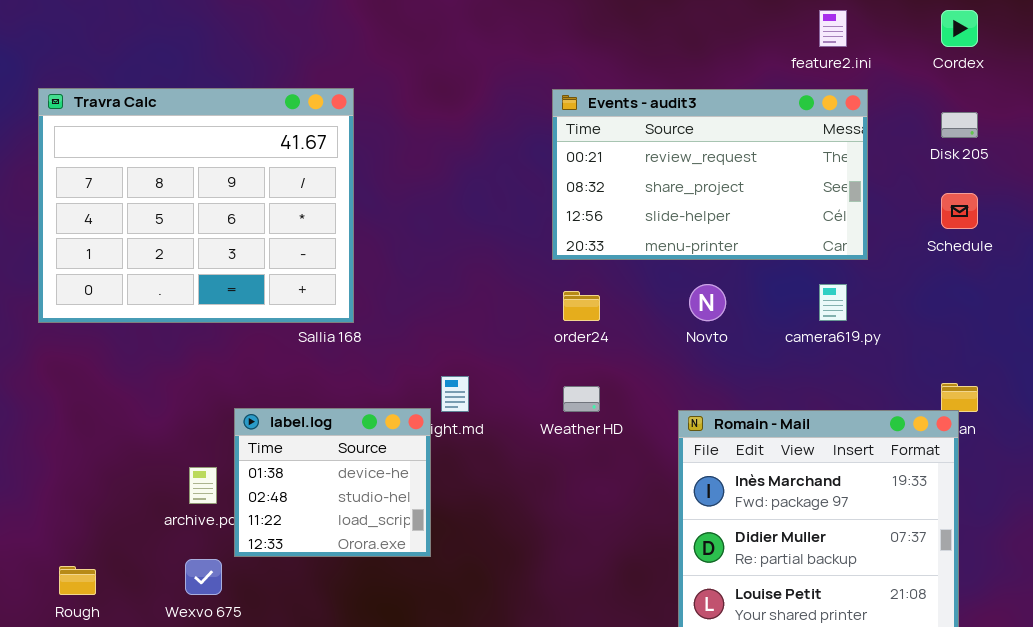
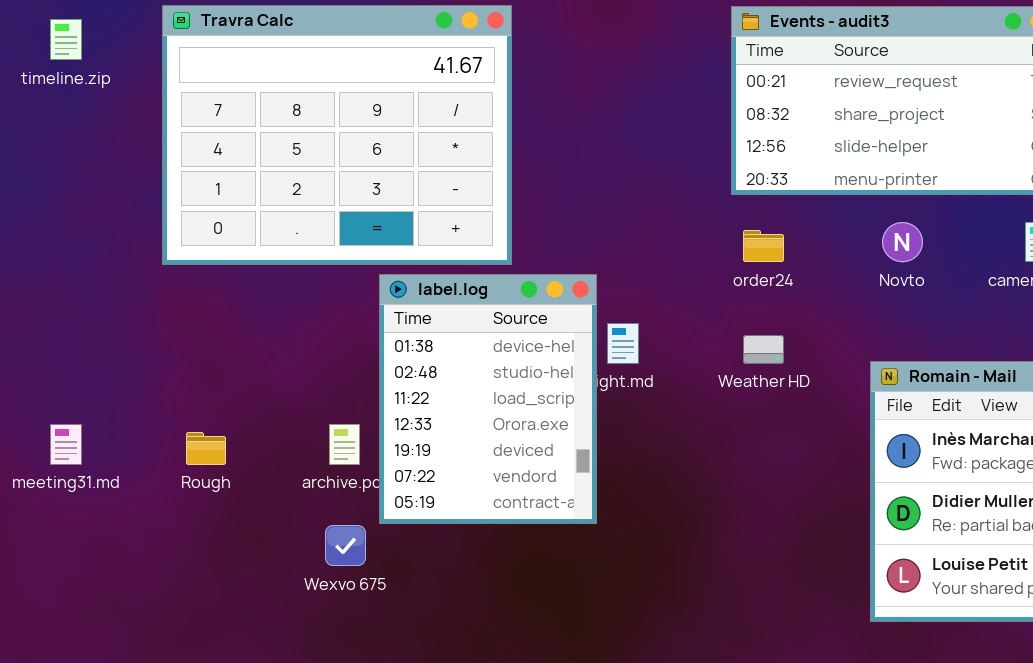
label.log: [234,408,431,557] -> [379,274,597,524], resized
Rough: [59,566,96,595] -> [186,432,226,465], moved

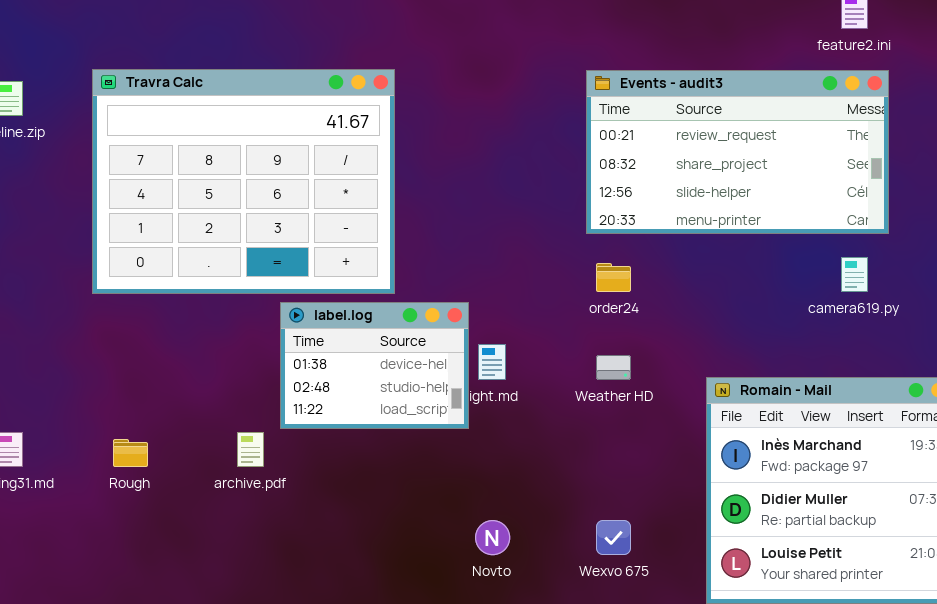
Novto: [882,222,923,262] -> [475,520,510,555], moved
label.log: [379,274,597,524] -> [280,302,469,429], resized
Wexvo 675: [325,525,366,566] -> [596,520,631,555], moved

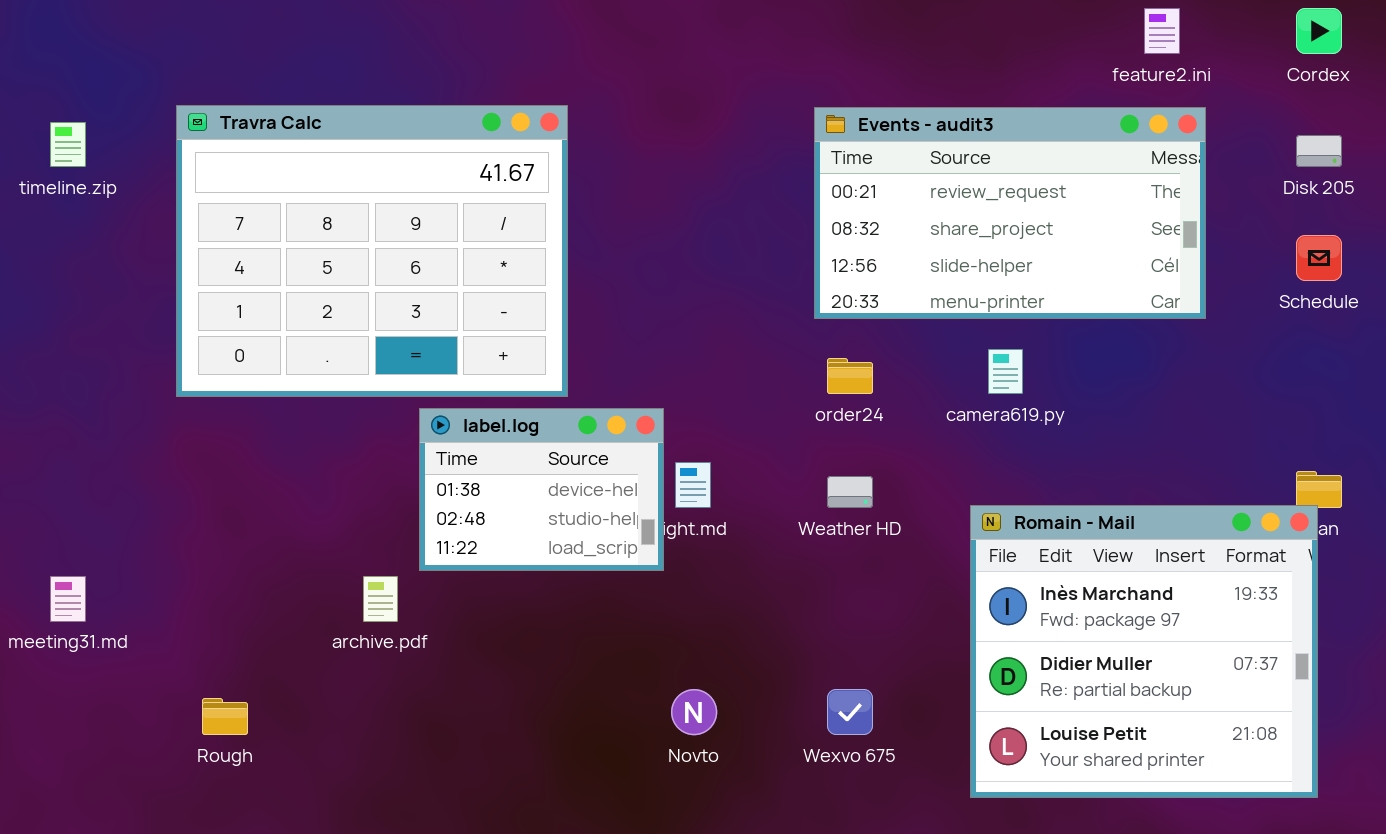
camera619.py: [841,257,868,292] -> [988,349,1023,394], moved
Rough: [113,439,148,467] -> [202,698,248,735], moved

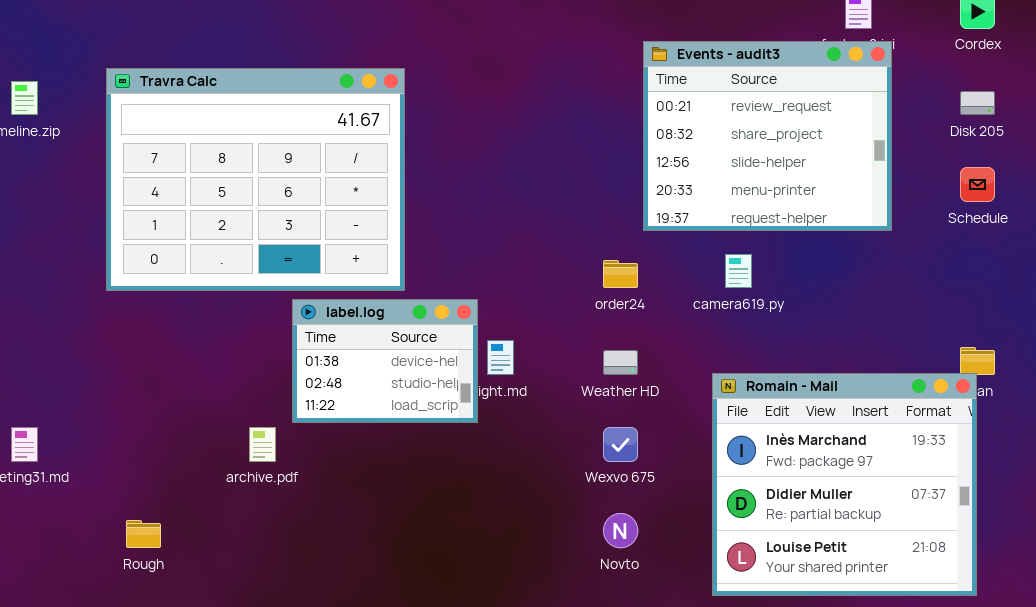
Events - audit3: [814,107,1206,319] -> [643,41,892,231], resized
Novto: [671,689,717,735] -> [603,513,638,548], moved
Wexvo 675: [827,689,873,735] -> [603,427,638,462], moved

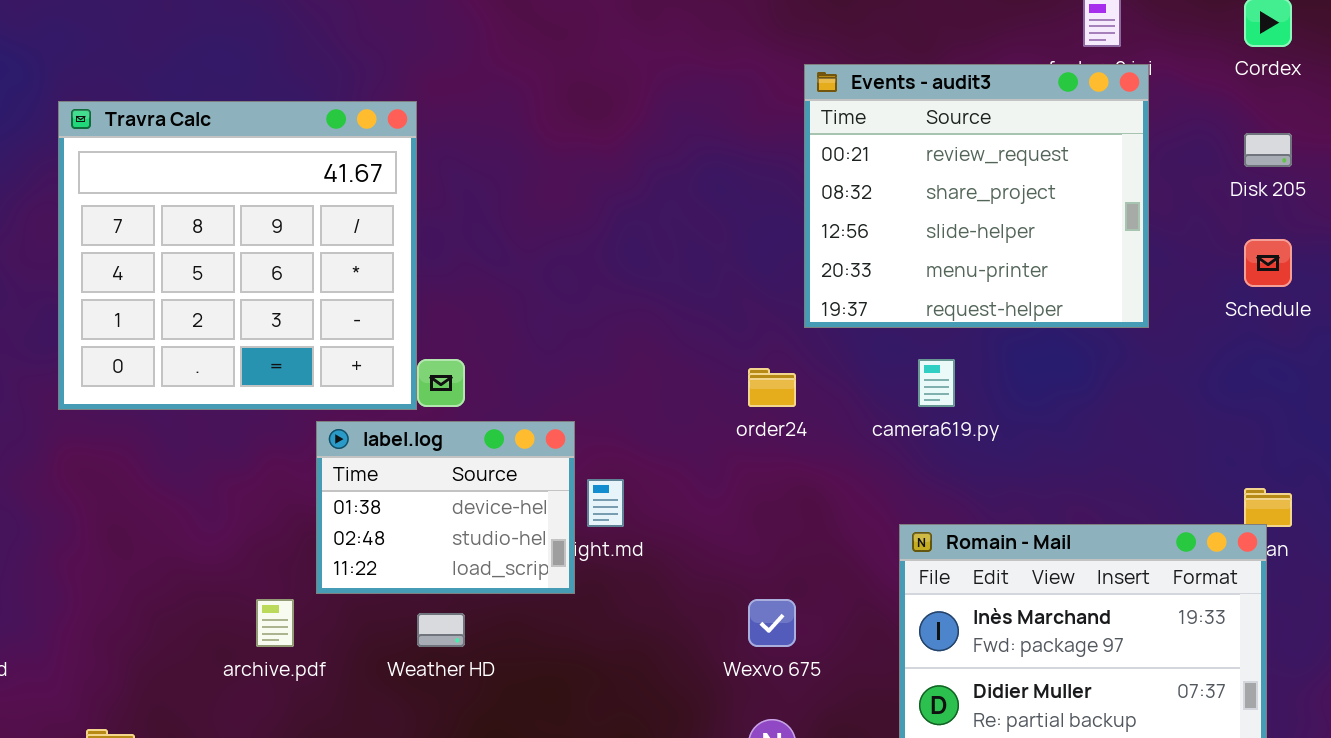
Travra Calc: [106,68,405,291] -> [58,101,417,410], resized
Weather HD: [603,350,638,375] -> [417,613,465,647], moved

